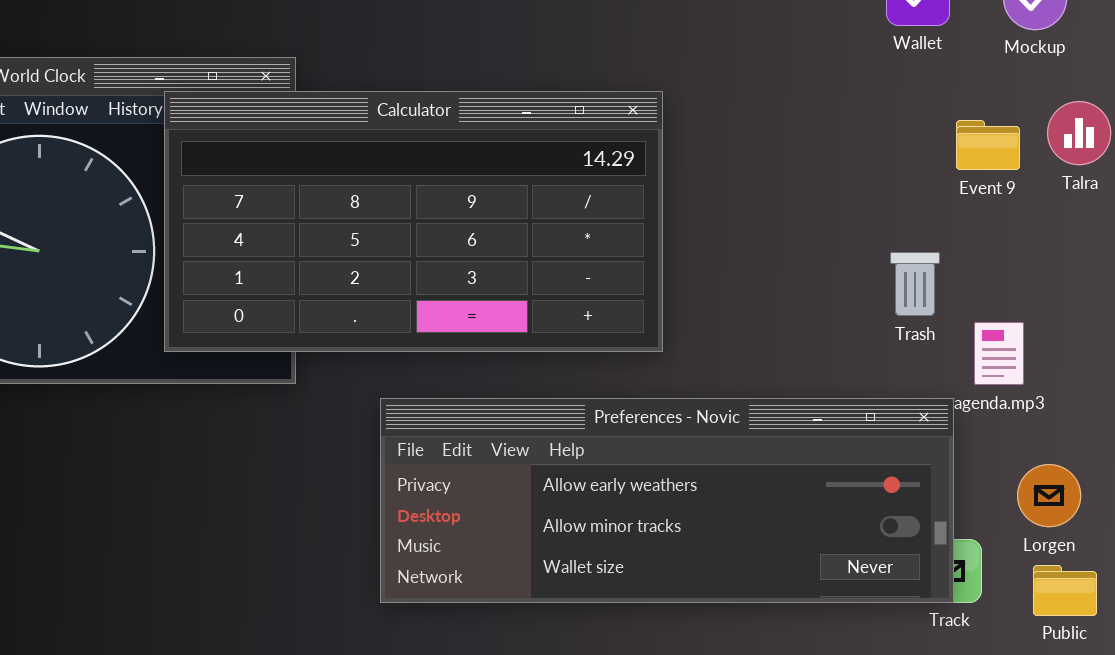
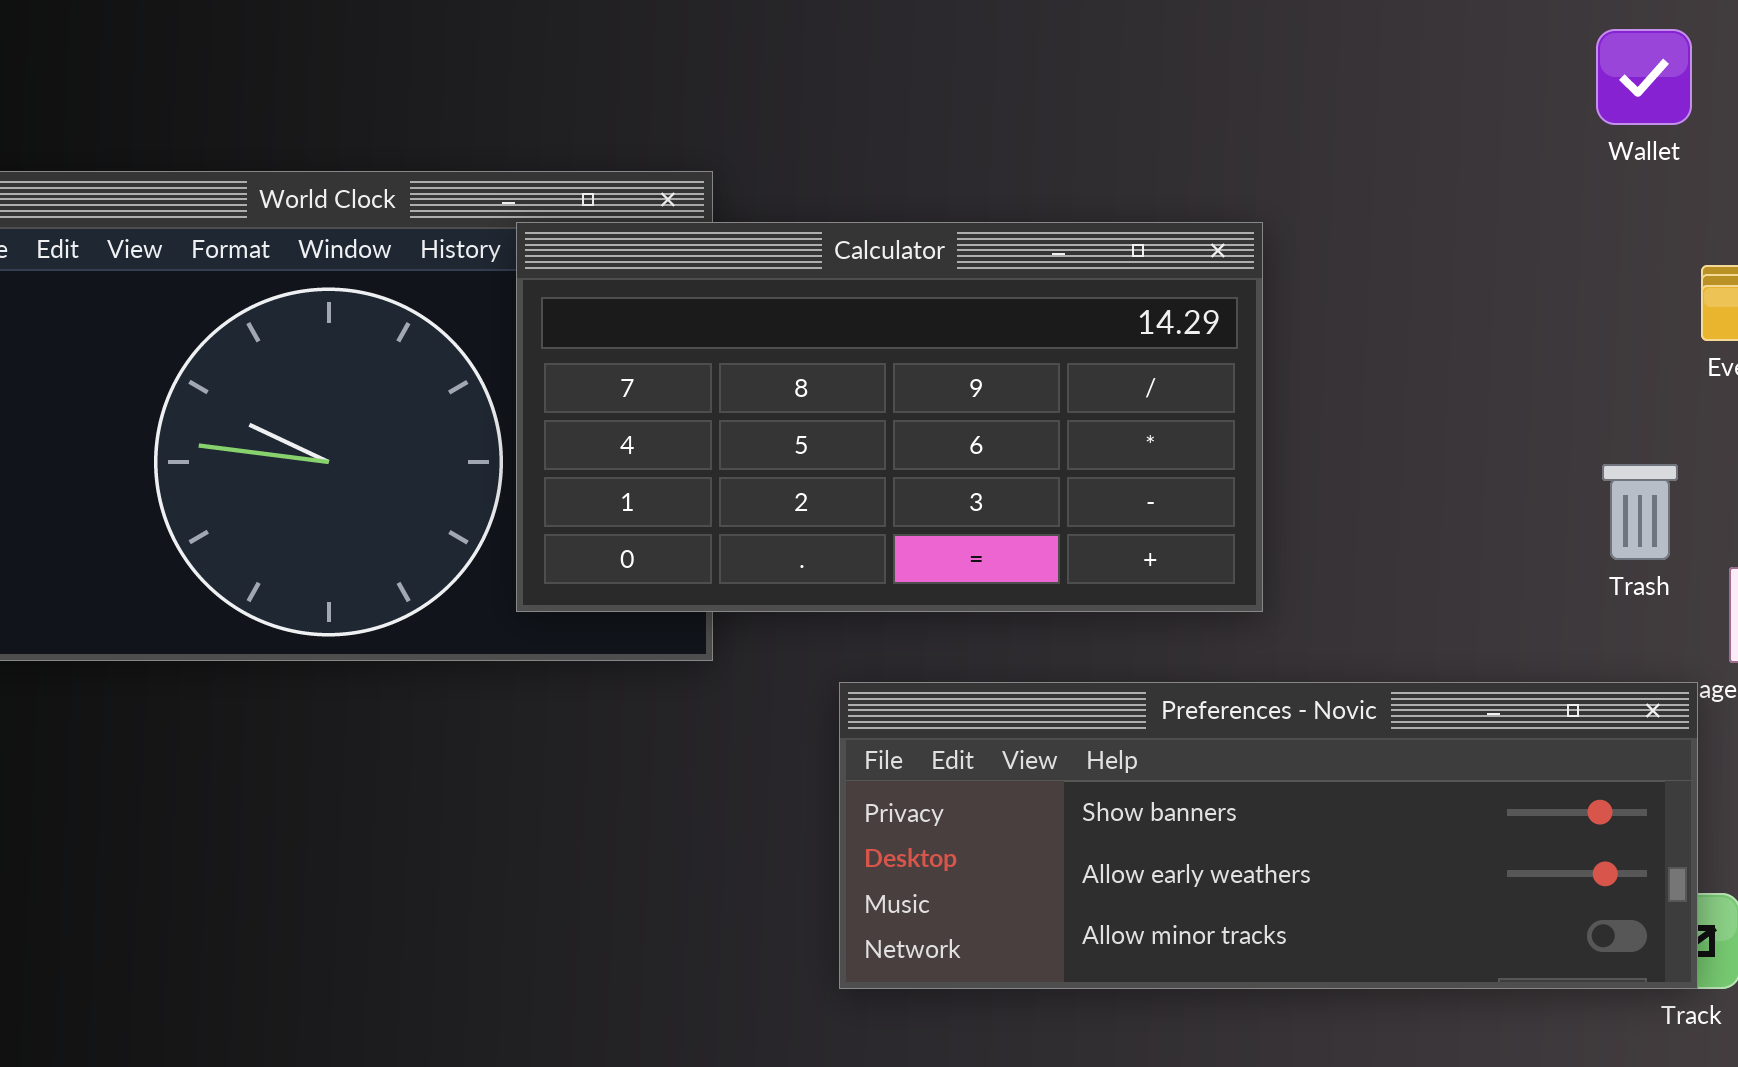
Preferences - Novic: [380,398,954,603] -> [839,682,1698,989], scrolled up 1 row

